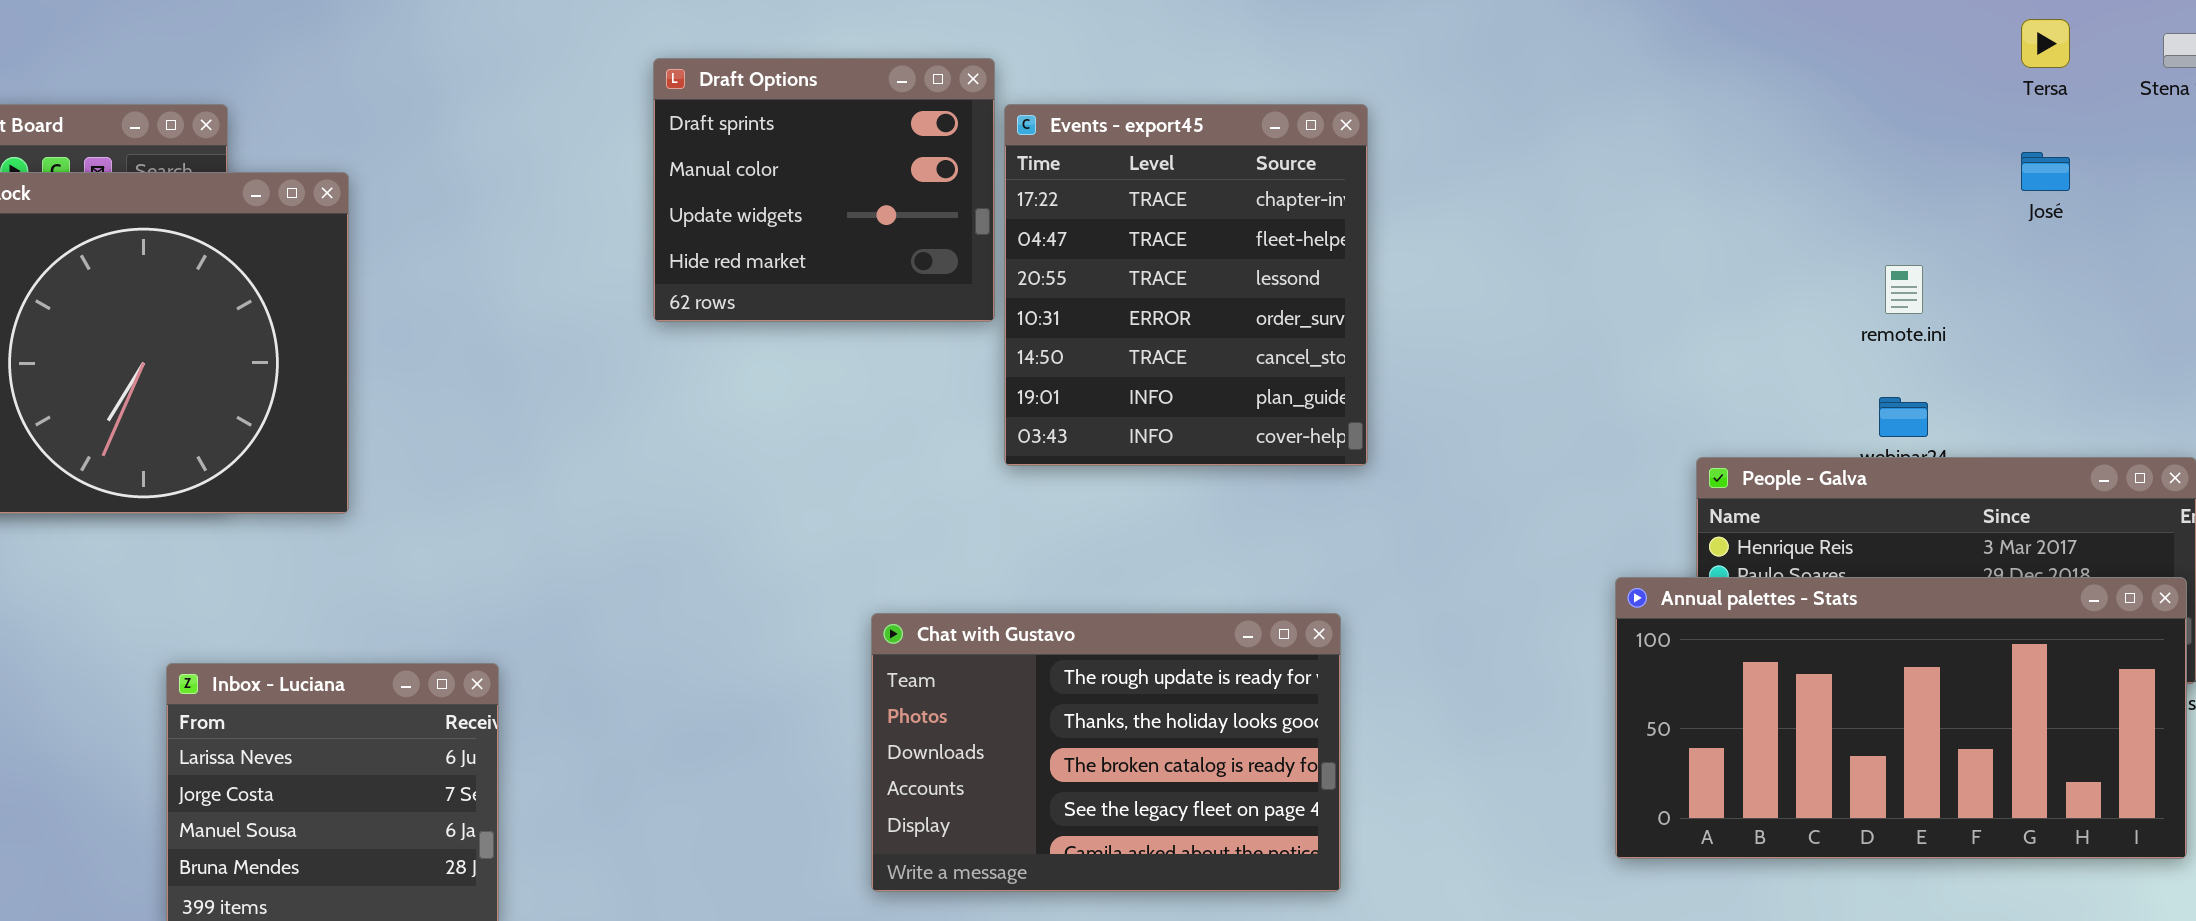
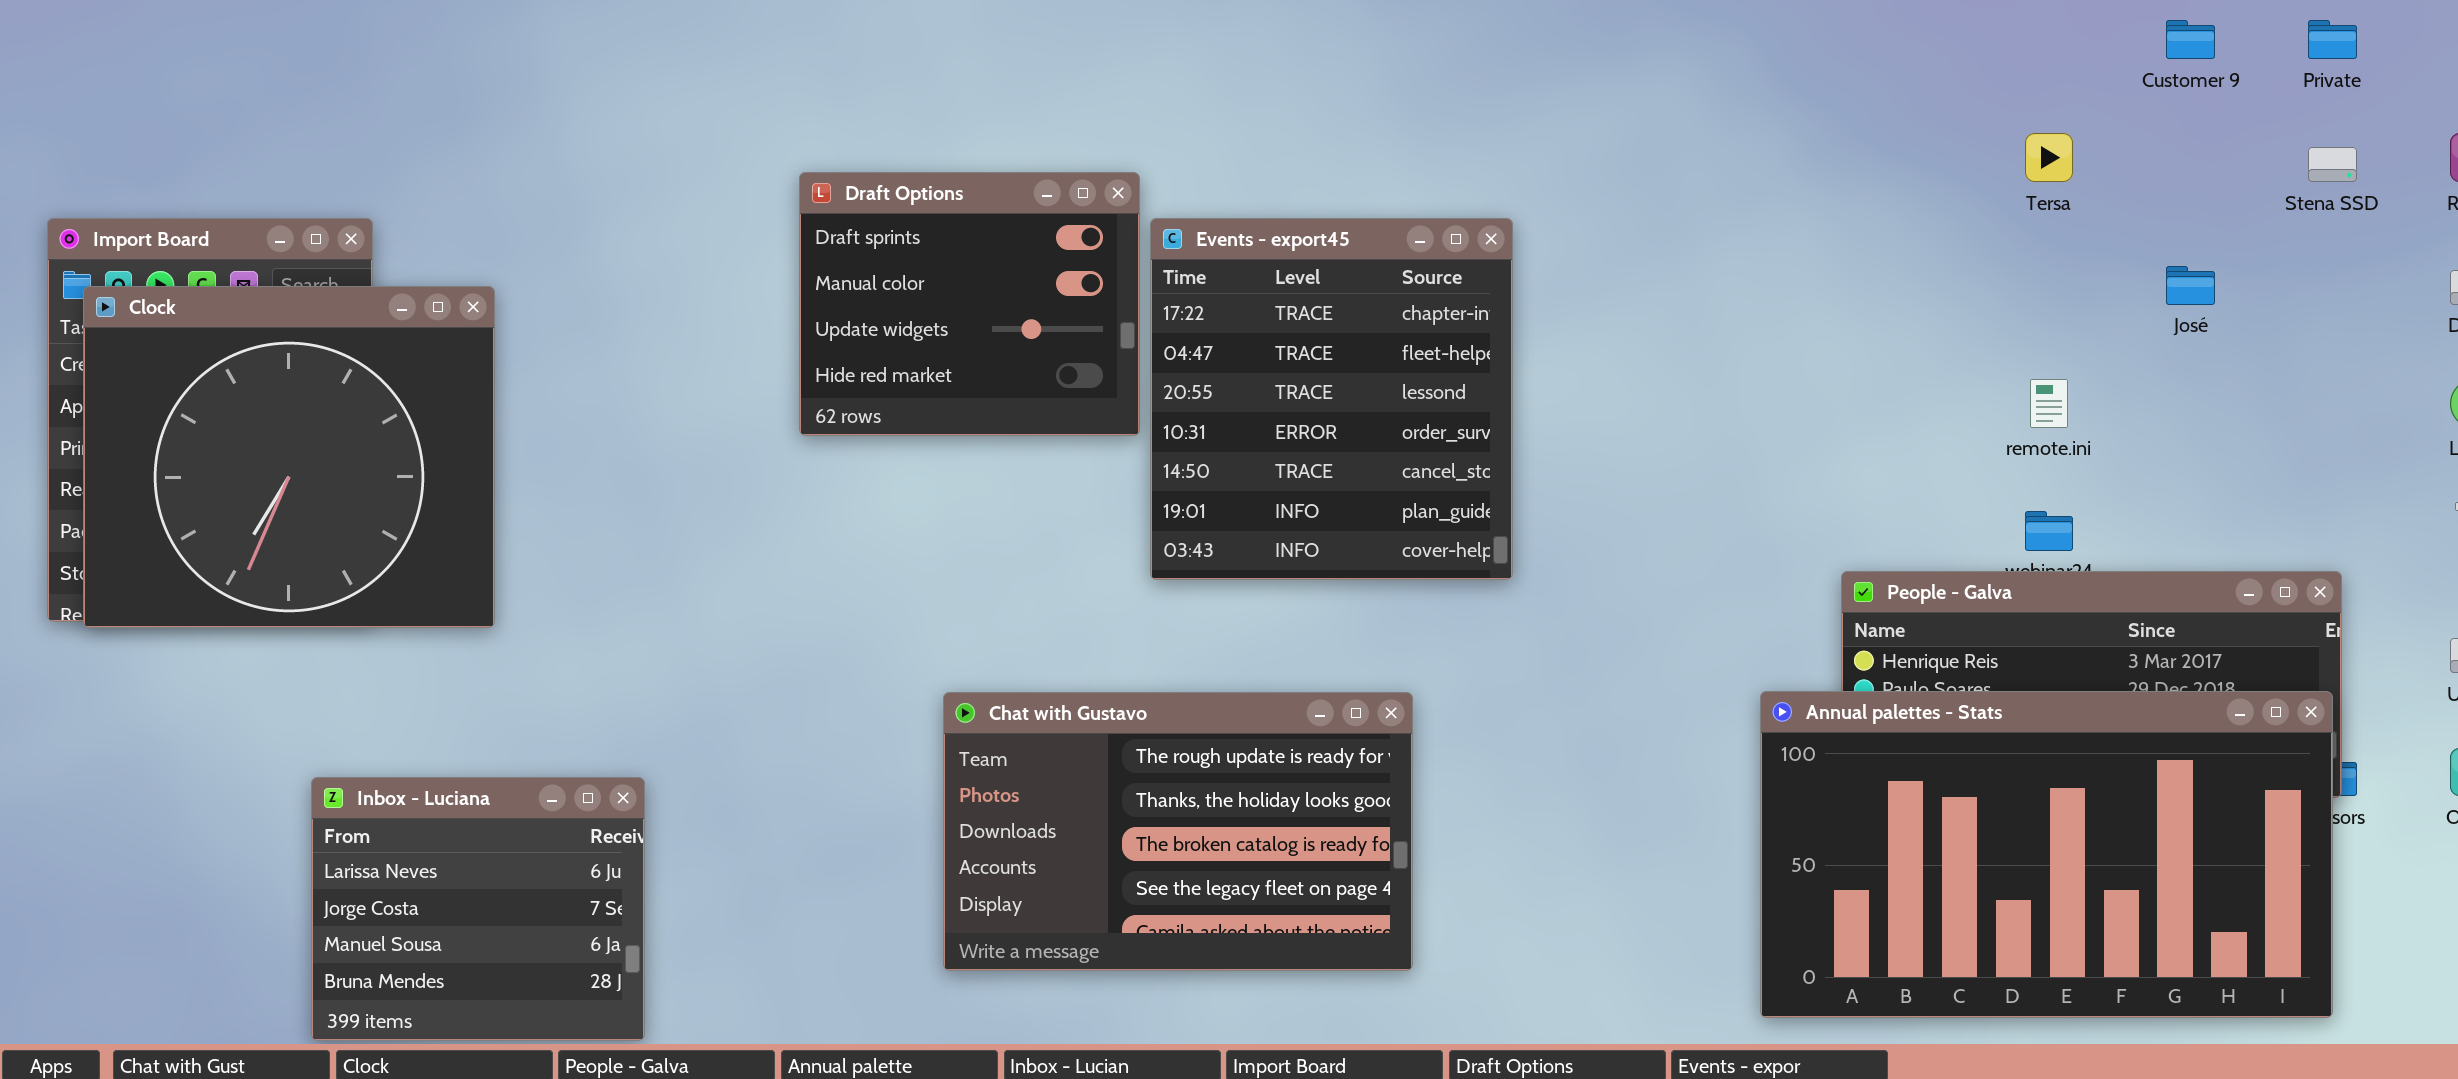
Tersa: [2021,19,2070,68] -> [2025,133,2073,182], moved
Annual palettes - Stats: [1615,577,2187,859] -> [1760,691,2333,1018], resized
Chat with Gustavo: [871,613,1341,892] -> [943,692,1413,971], moved

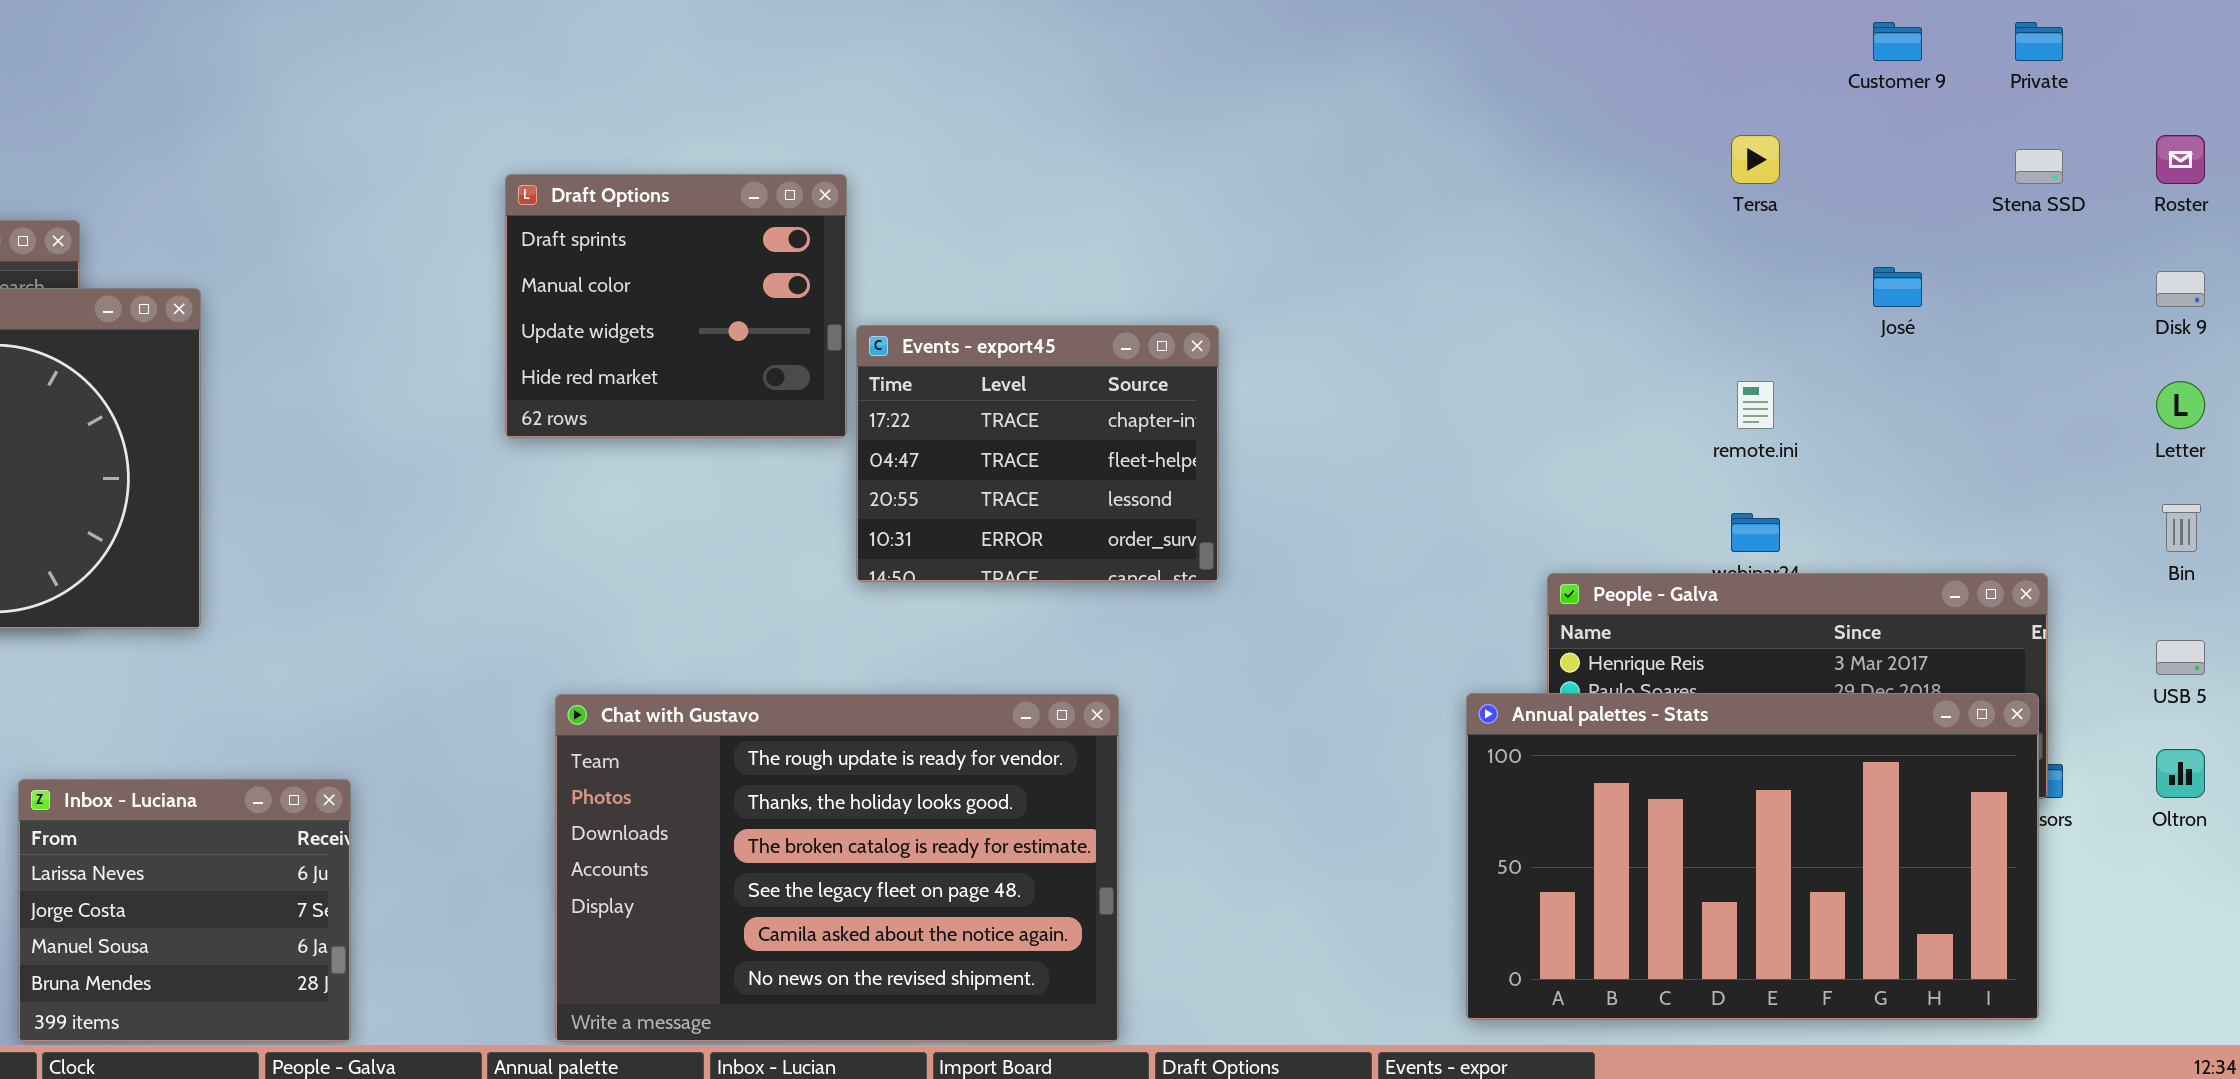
Events - export45: [1150,218,1513,580] -> [856,325,1219,582], resized
Chat with Gustavo: [943,692,1413,971] -> [555,694,1119,1042], resized

